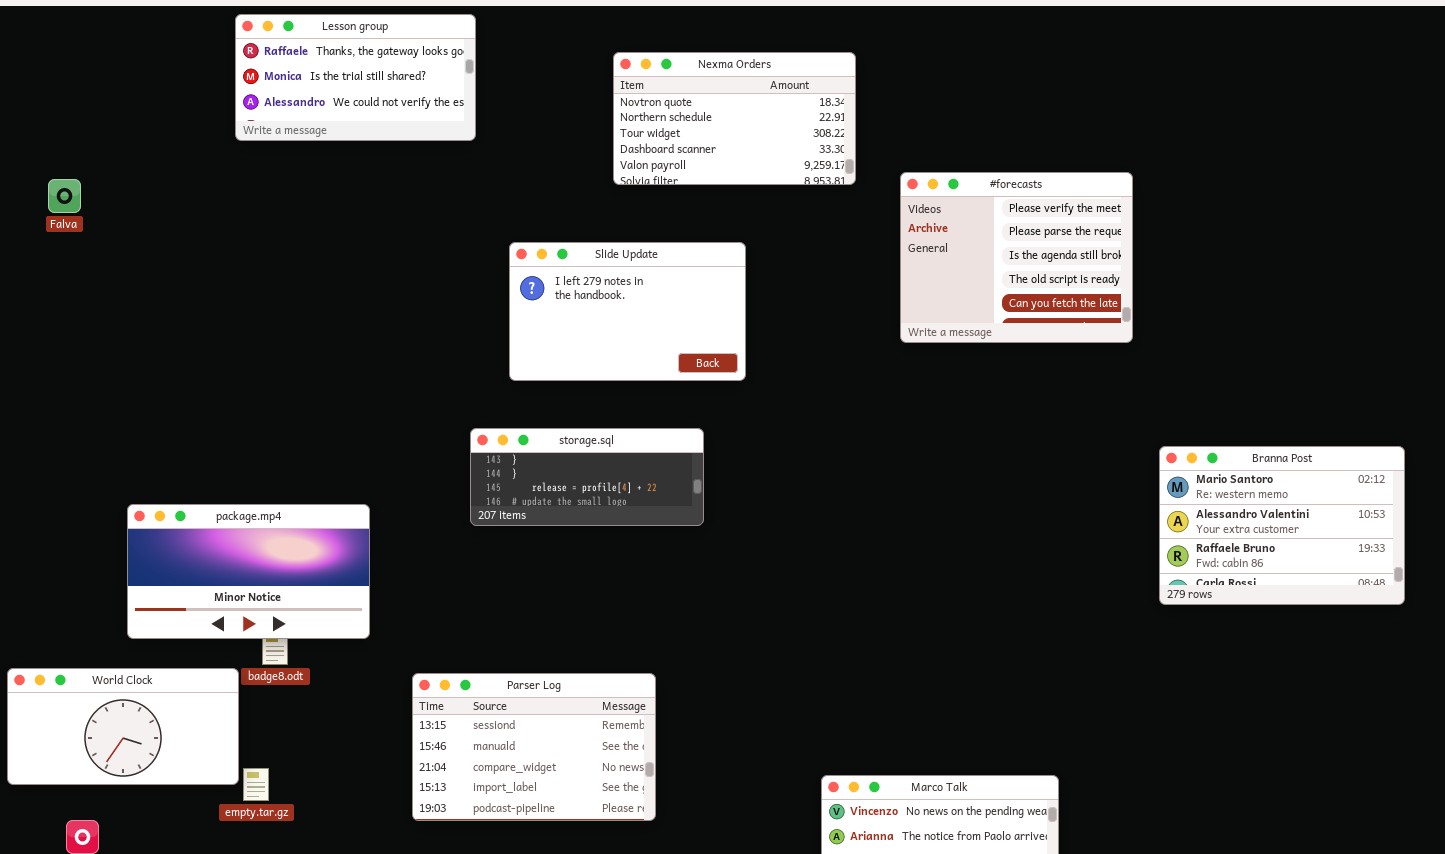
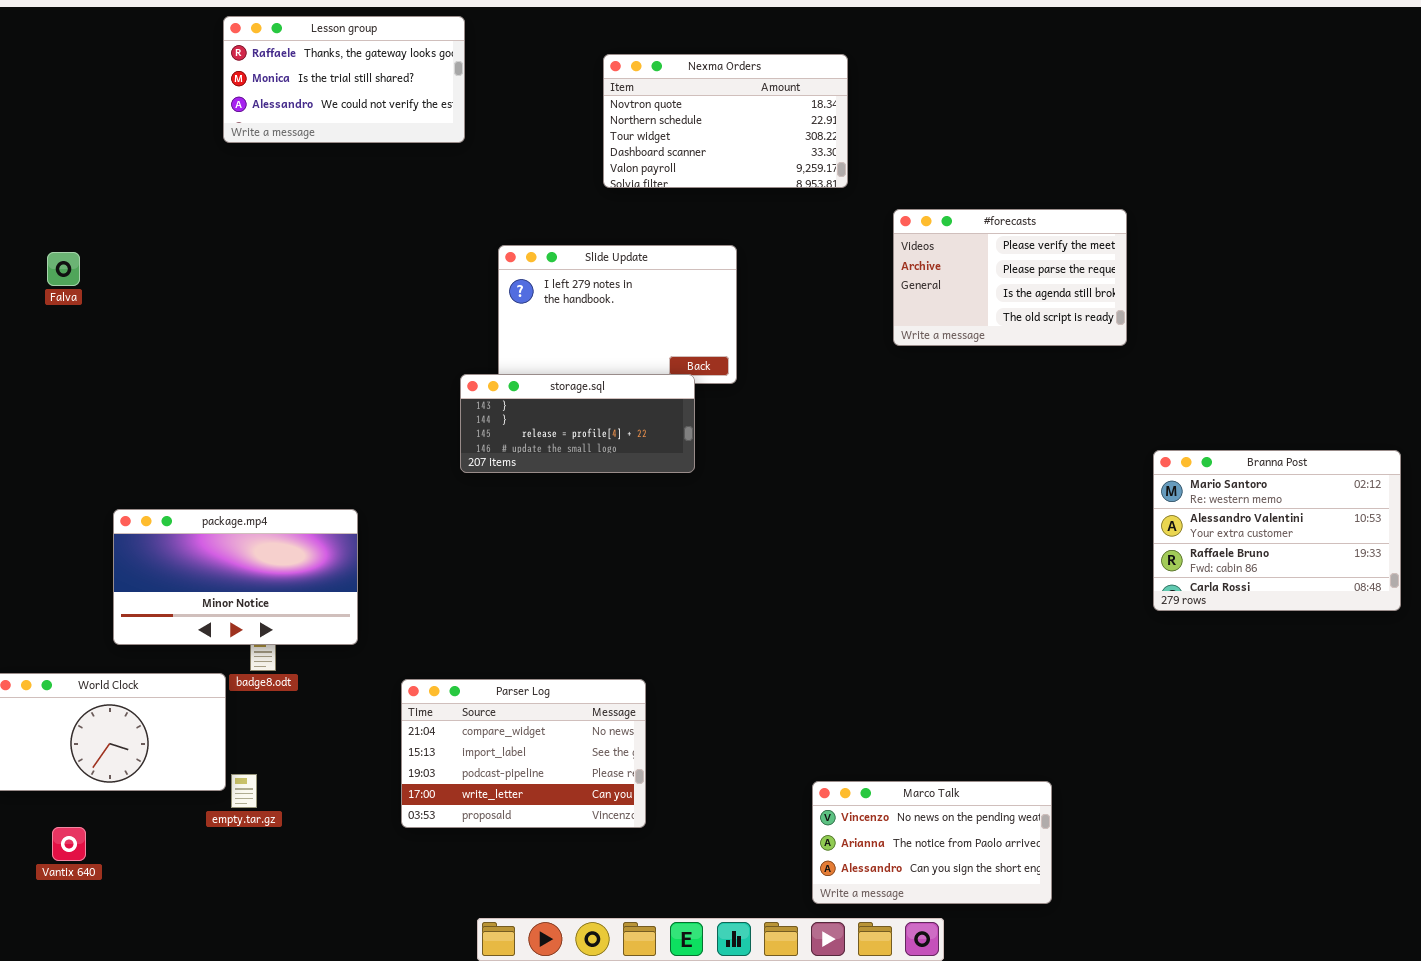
#forecasts: [900,172,1133,343] -> [893,209,1127,346], resized
Falva: [48,179,81,213] -> [47,252,80,286], moved
storage.sql: [470,428,704,526] -> [460,374,695,473], moved
Parser Log: [412,673,656,821] -> [401,679,646,828], scrolled down 2 rows

